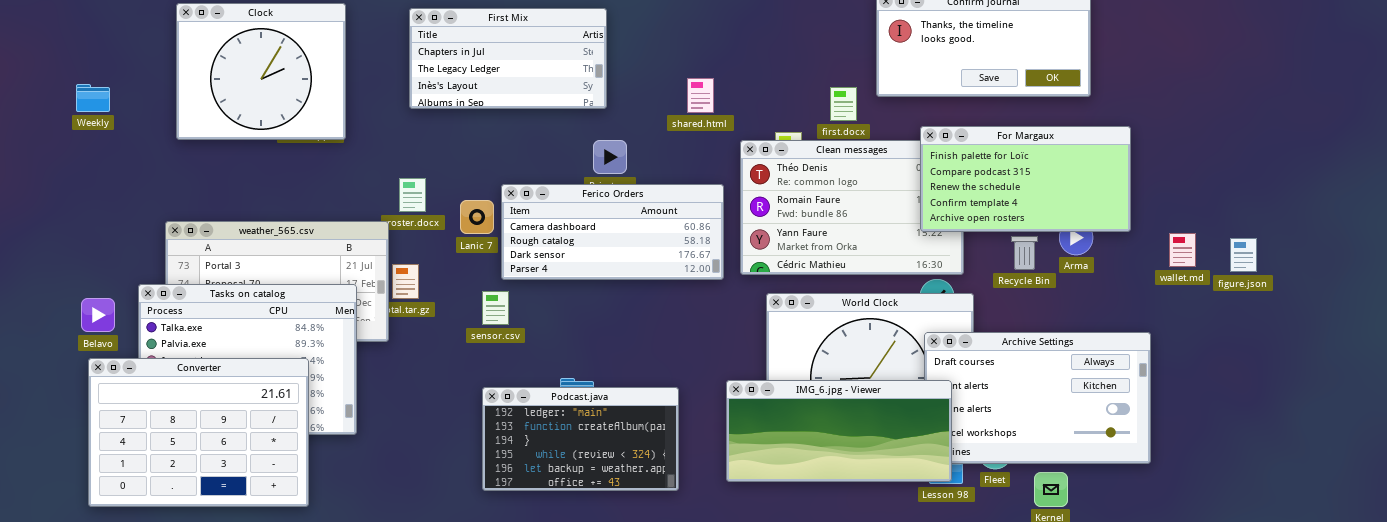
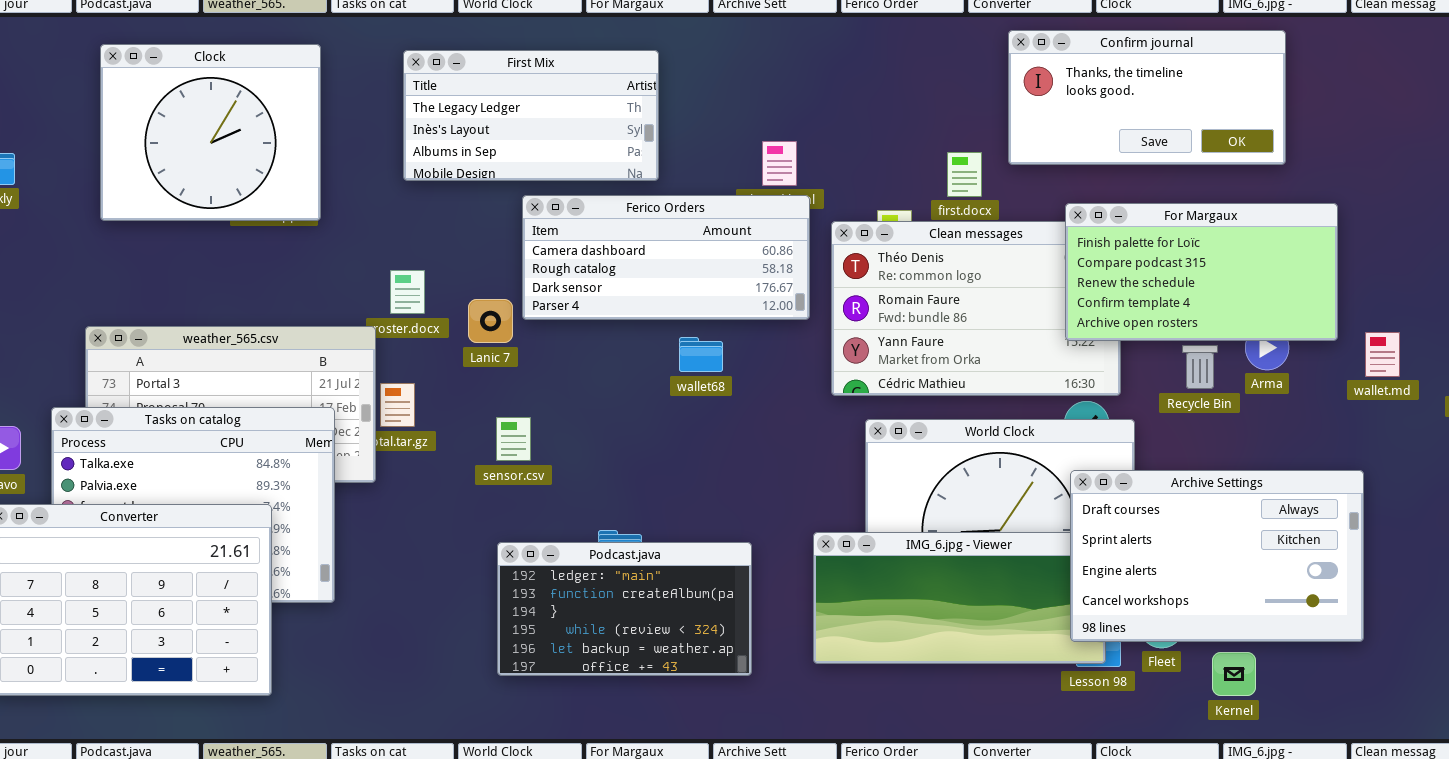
First Mix: [409,8,607,109] -> [403,50,659,181], scrolled down 1 row
Ferico Orders: [501,184,724,280] -> [522,195,810,320], moved
wallet.md: [1169,233,1196,267] -> [1365,332,1400,377], moved
Archive Settings: [924,332,1151,464] -> [1070,470,1364,642], raised

